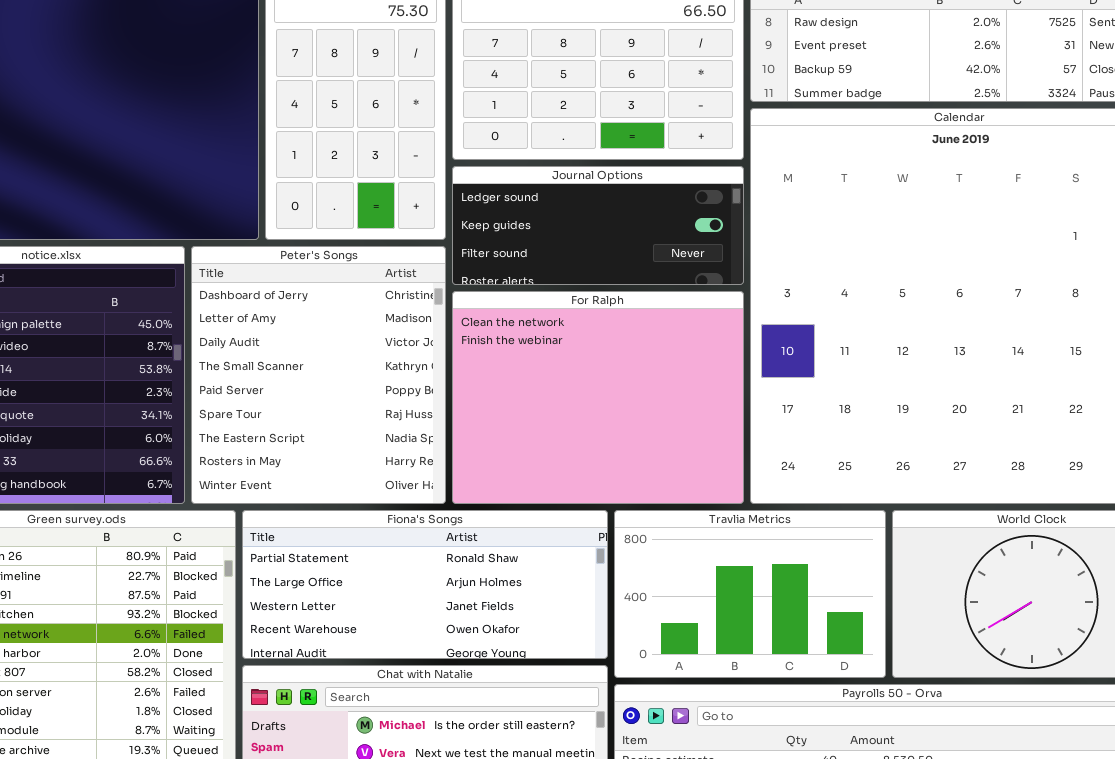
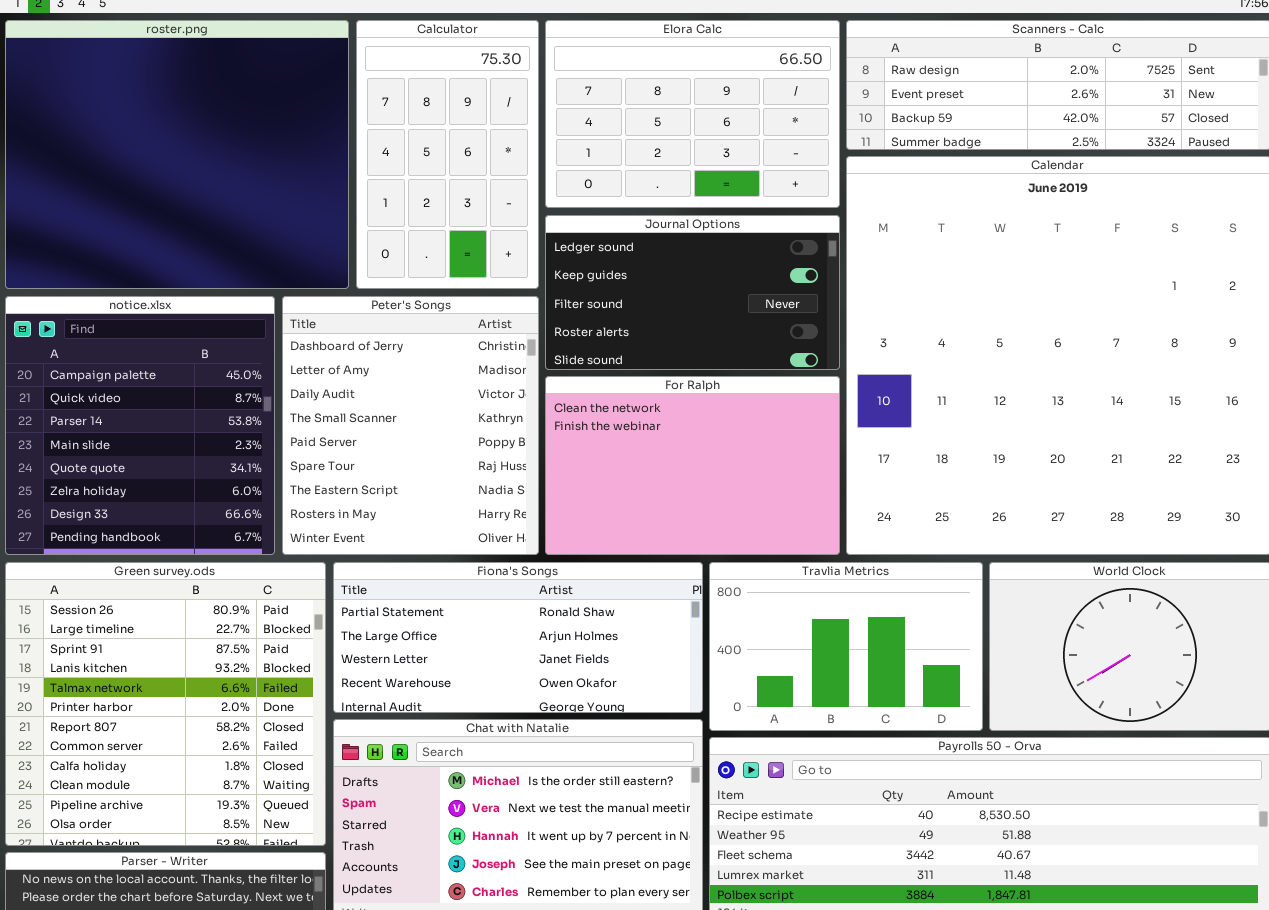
Journal Options: [452,166,744,285] -> [545,215,840,370], resized
For Ralph: [452,291,744,504] -> [545,376,840,555], resized

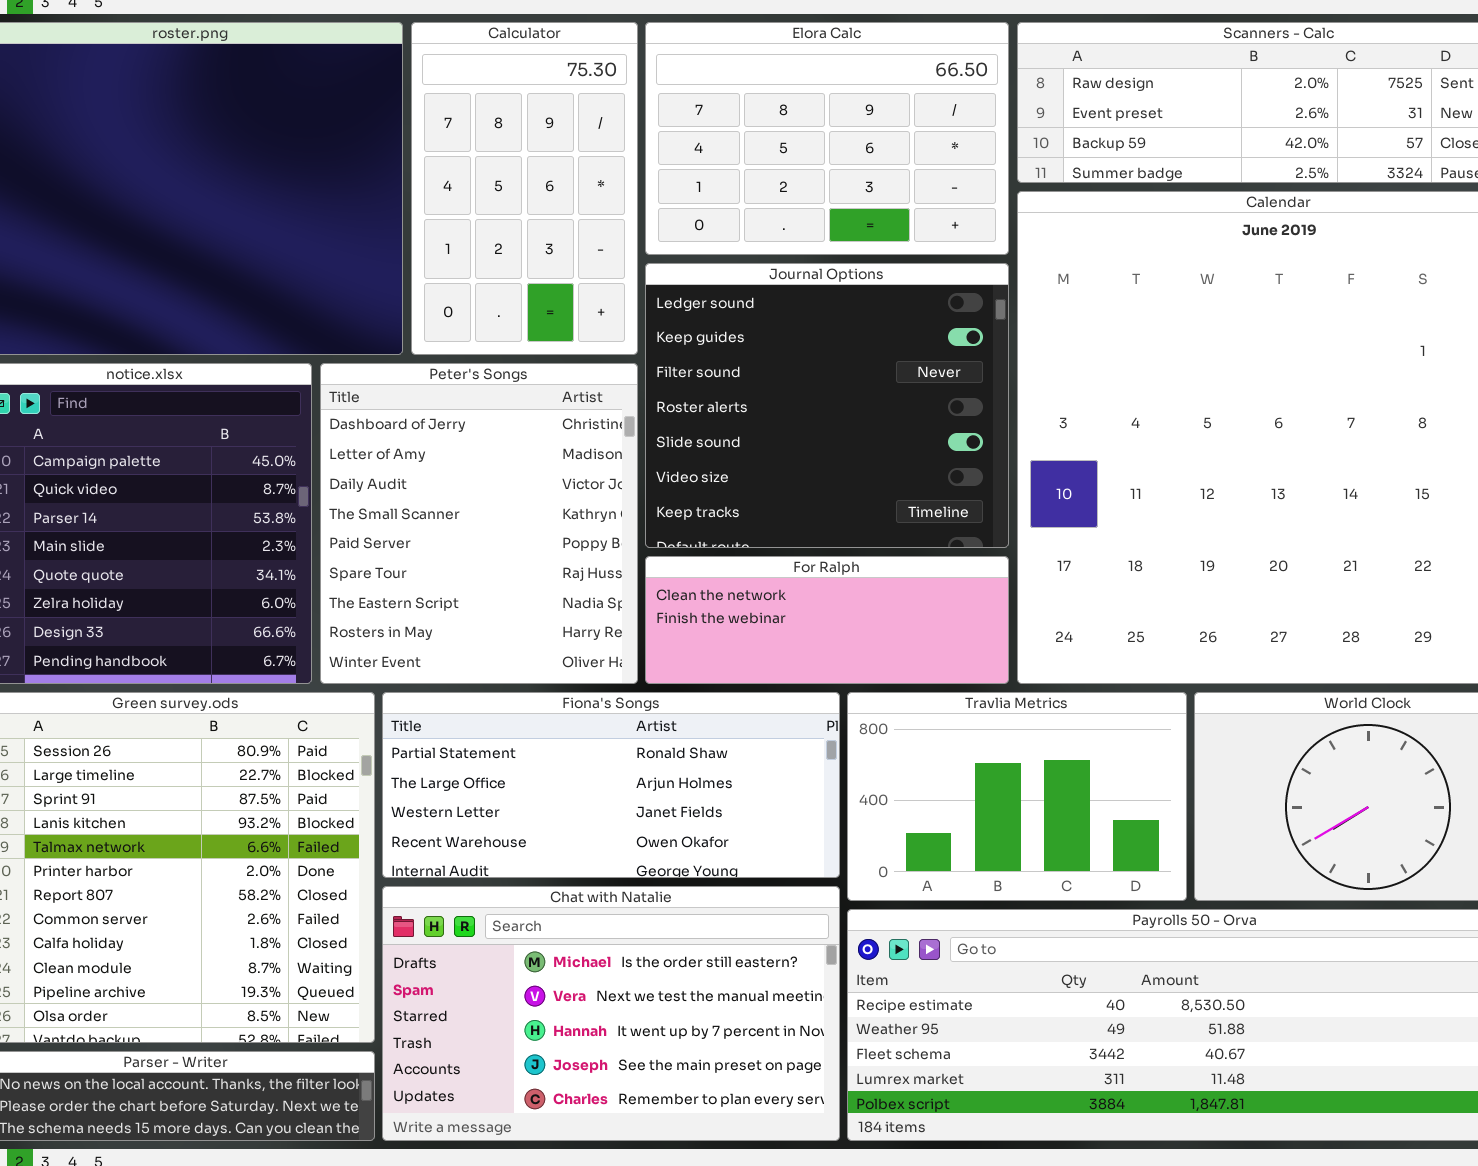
Journal Options: [545,215,840,370] -> [645,263,1009,548], resized
For Ralph: [545,376,840,555] -> [645,556,1009,684], resized

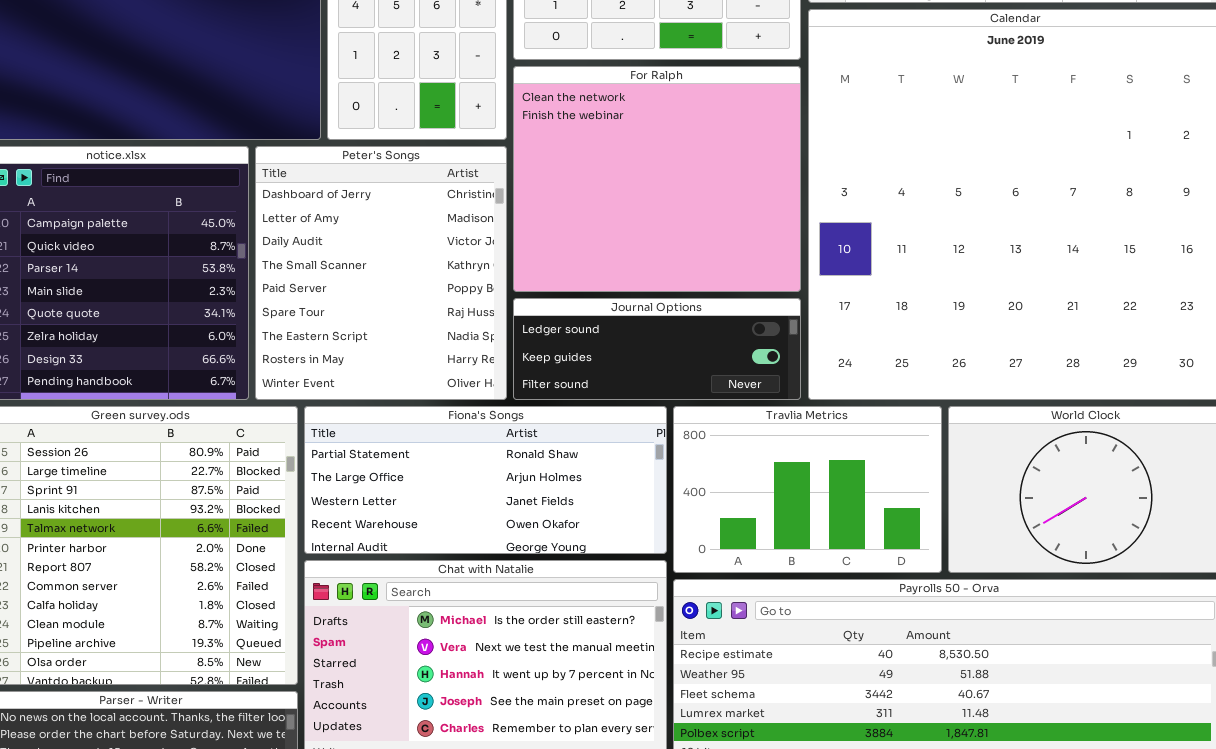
Journal Options: [645,263,1009,548] -> [513,298,801,400], moved, resized
For Ralph: [645,556,1009,684] -> [513,66,801,292], moved, resized

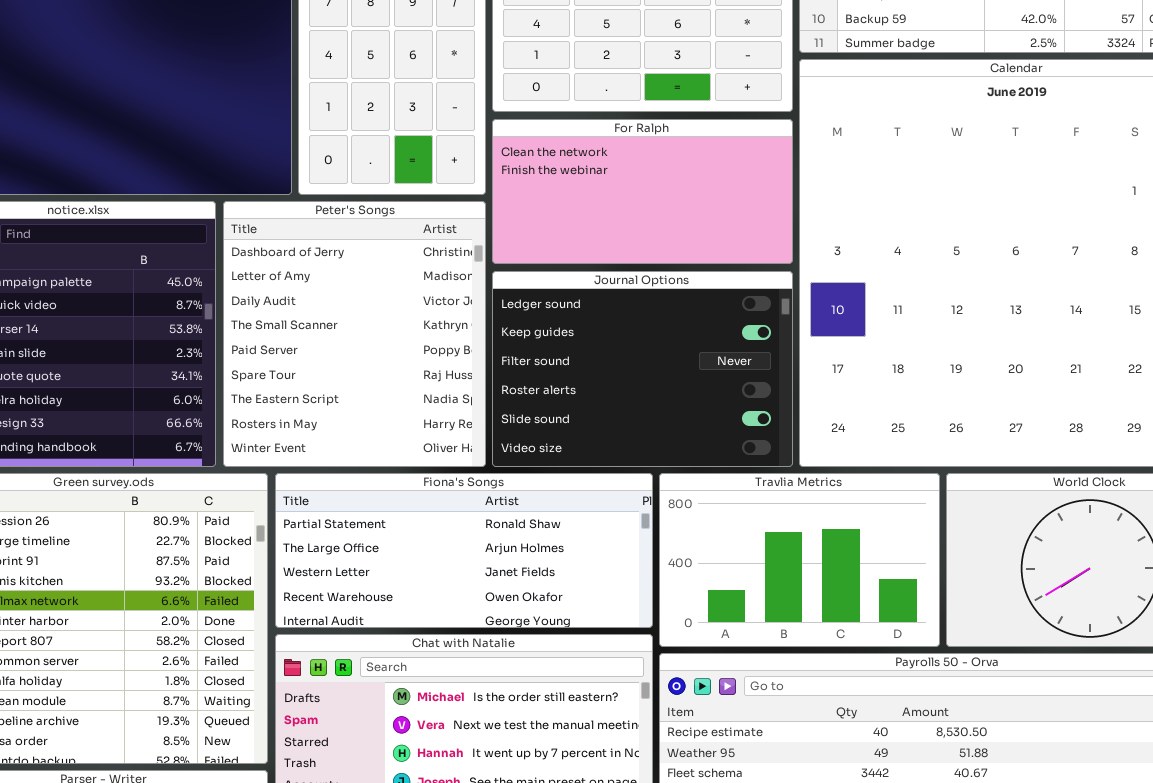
For Ralph: [513,66,801,292] -> [492,119,793,264], resized
Journal Options: [513,298,801,400] -> [492,271,793,467], resized

